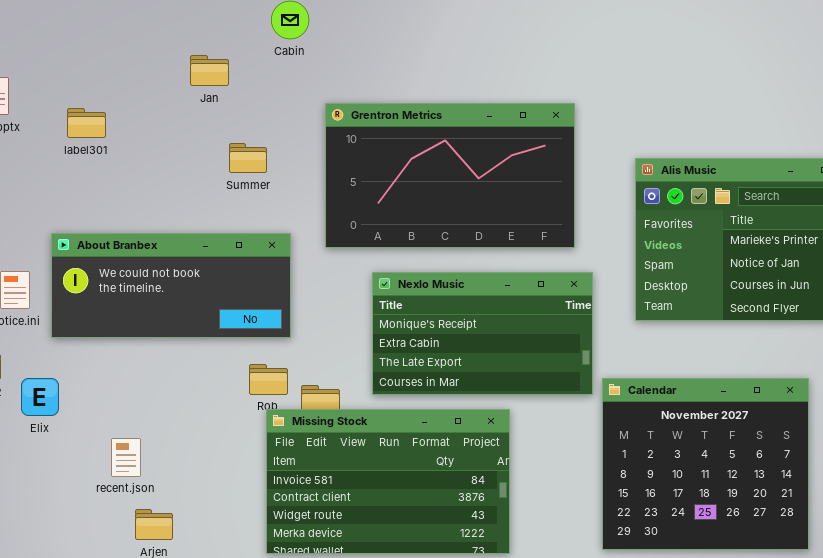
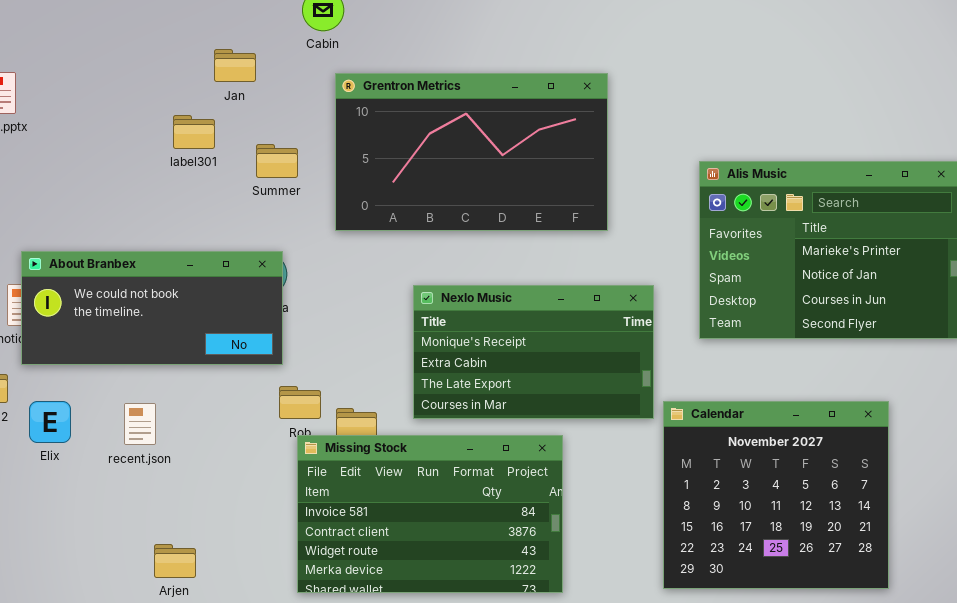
Grentron Metrics: [325,103,575,248] -> [335,73,608,231], moved
label301: [67,108,106,138] -> [173,115,215,149], moved
About Branbex: [51,233,291,338] -> [21,251,283,365], moved
recent.json: [111,438,141,477] -> [124,403,156,445], moved

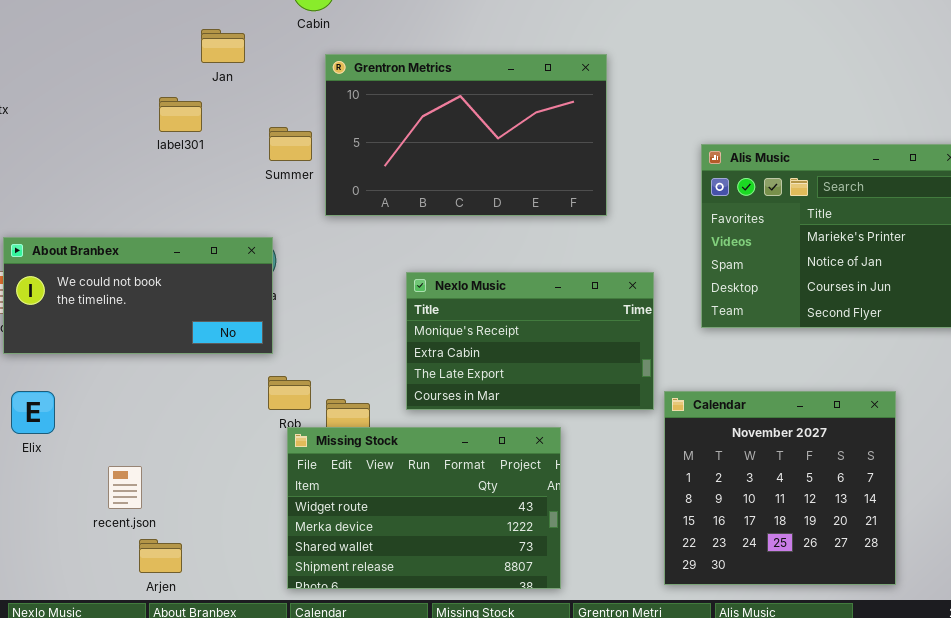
Summer: [256,144,298,178] -> [269,127,312,161], moved
recent.json: [124,403,156,445] -> [108,466,142,509], moved
Missing Stock: [297,435,563,593] -> [287,427,561,589], scrolled down 2 rows

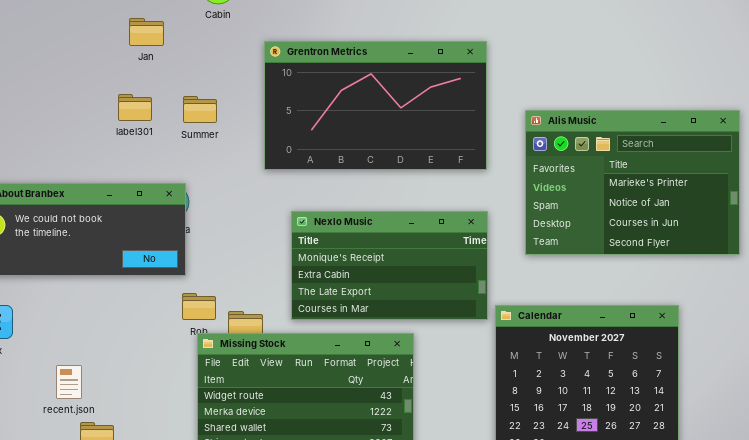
Grentron Metrics: [325,54,607,216] -> [264,41,487,170], moved
label301: [159,97,202,132] -> [118,94,152,121], moved

